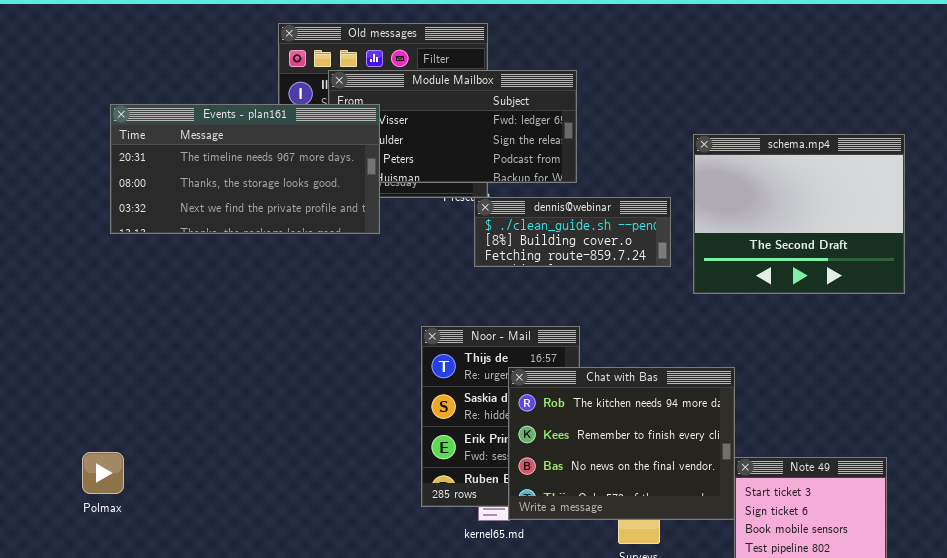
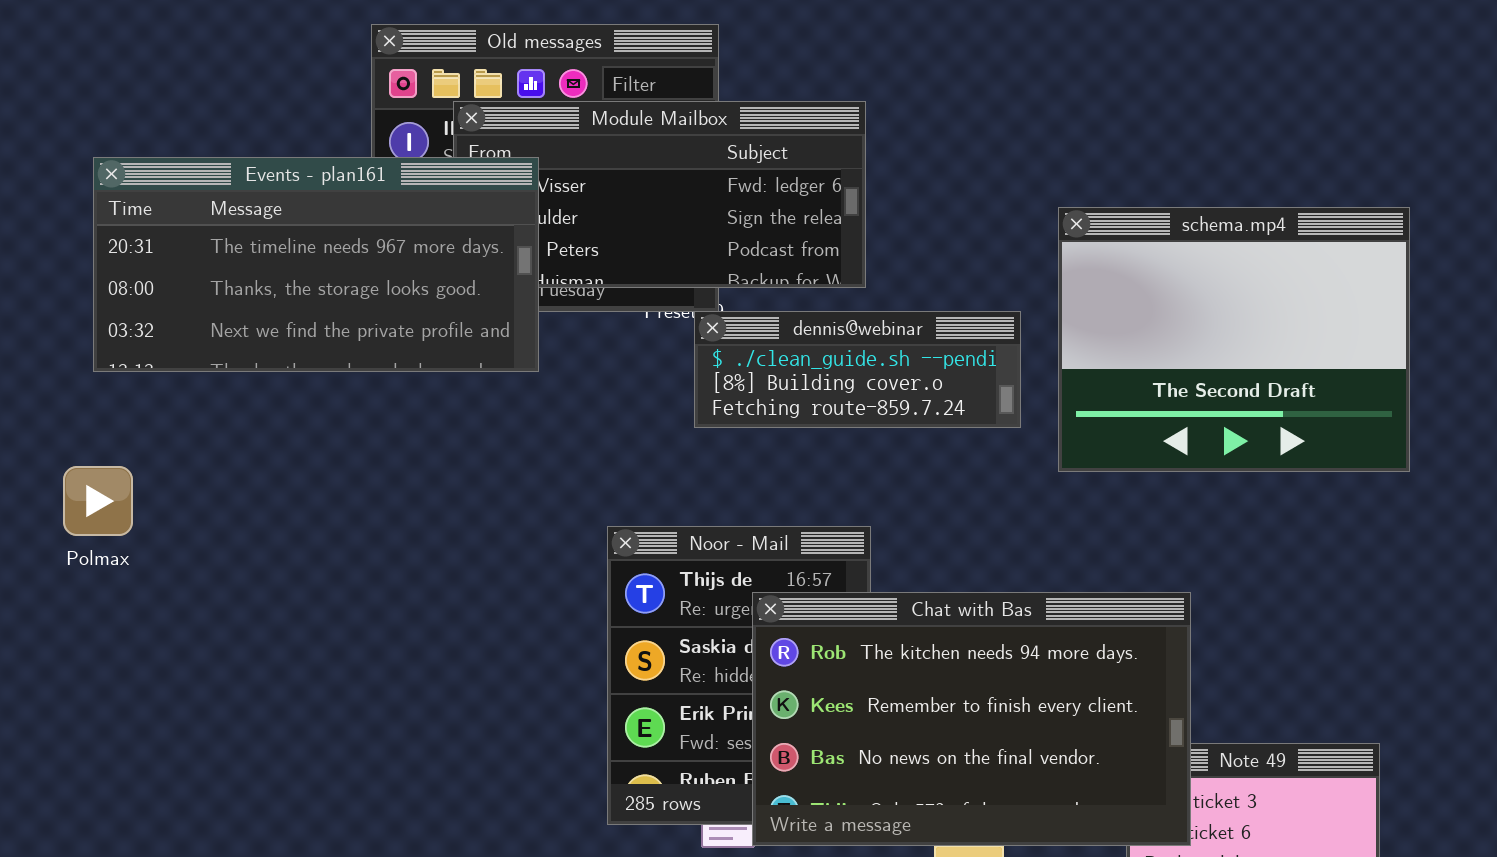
Chat with Bas: [508,367,735,520] -> [752,592,1191,846], resized
Polmax: [82,452,124,494] -> [63,466,133,536], moved

